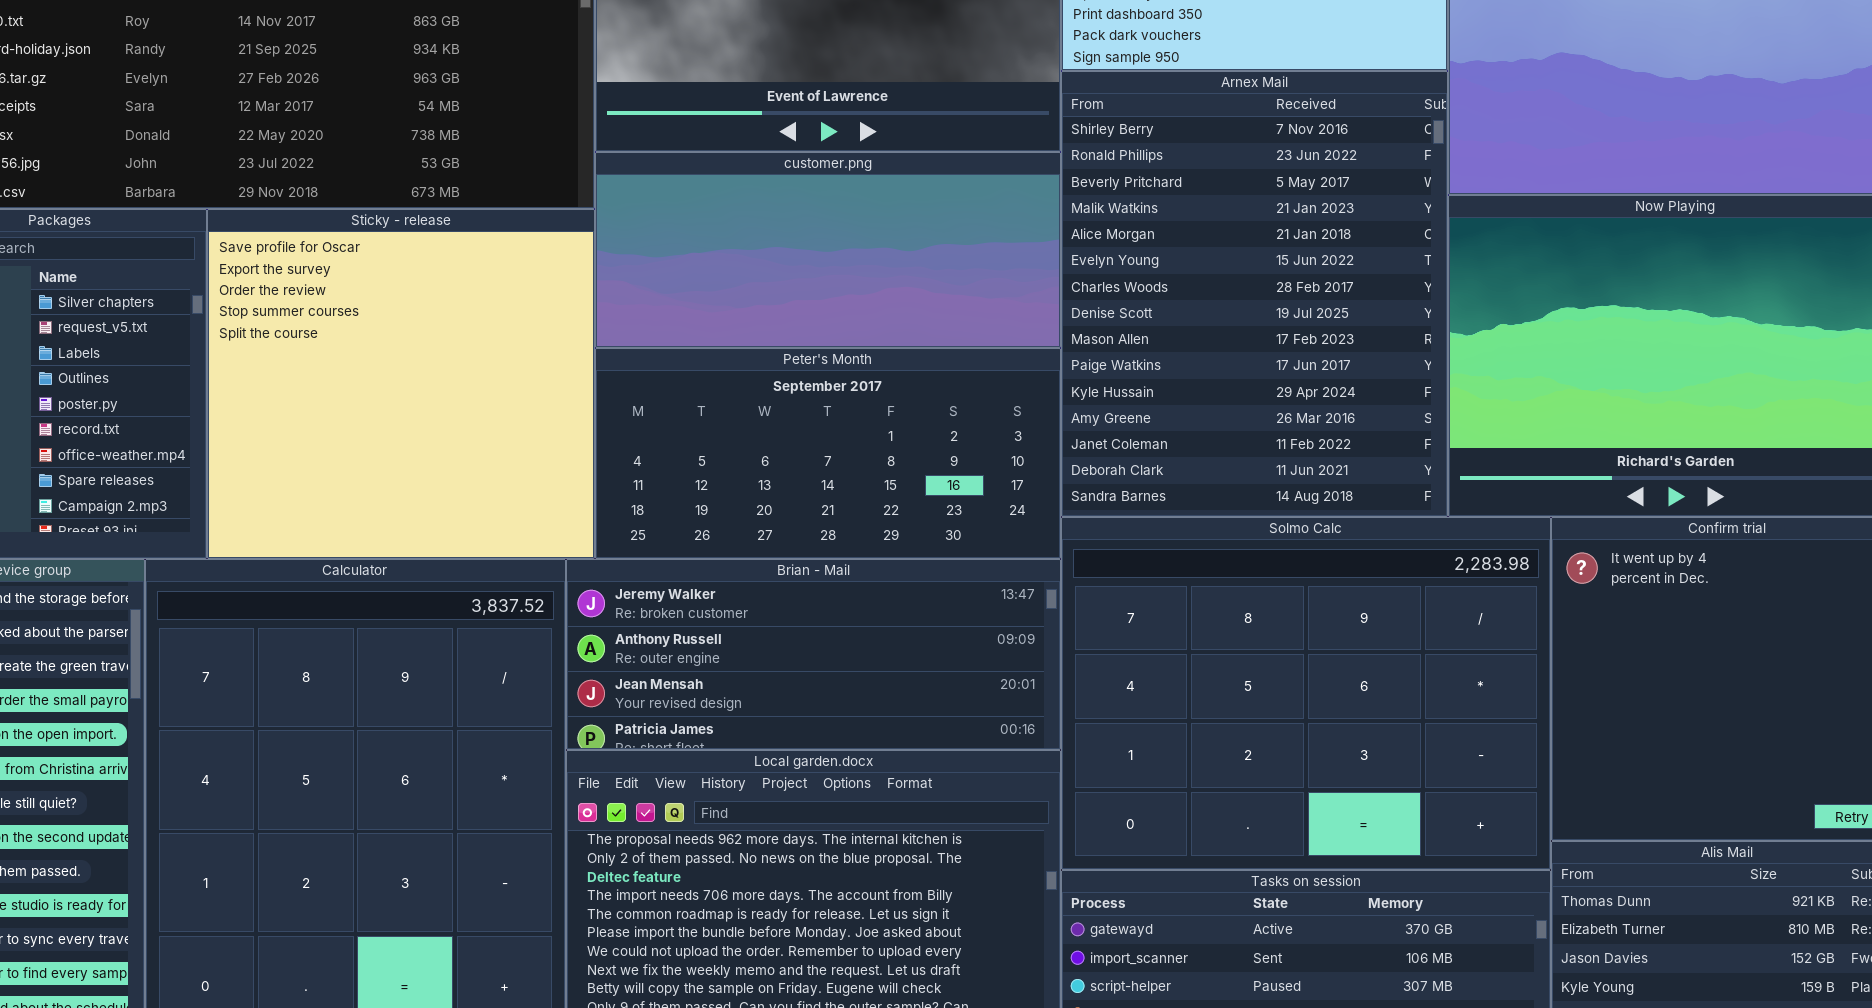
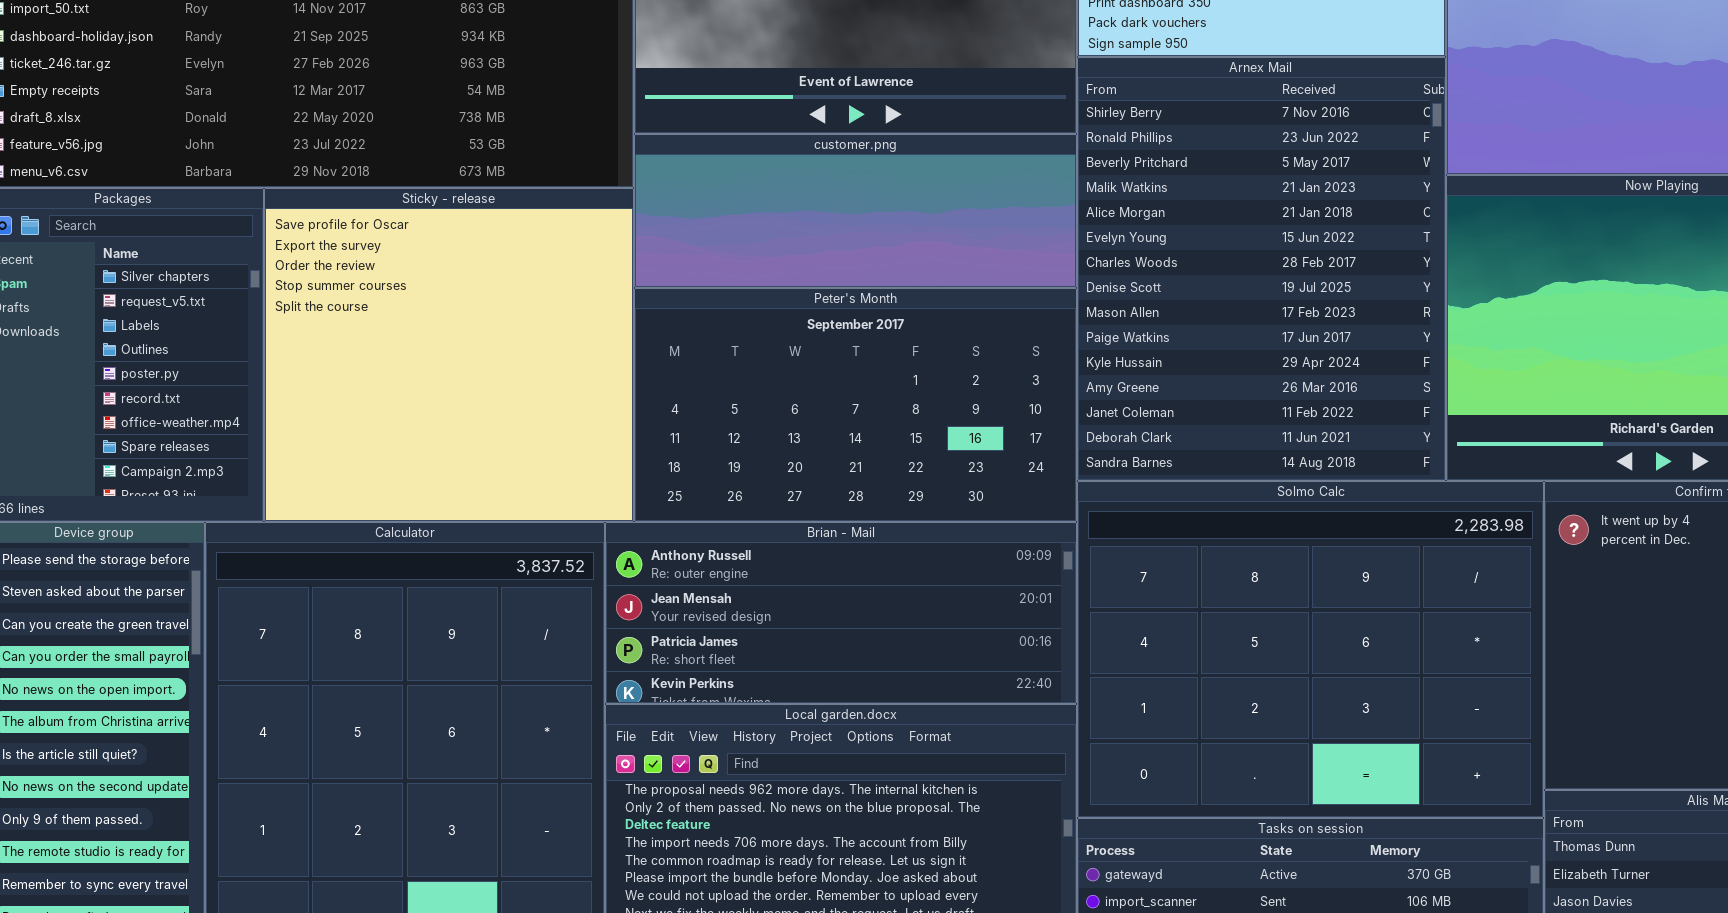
customer.png: [595,152,1061,348] -> [634,134,1077,288], resized
Peter's Month: [595,348,1061,559] -> [634,288,1077,522], resized
Brian - Mail: [566,559,1061,750] -> [605,522,1077,704], scrolled down 1 row

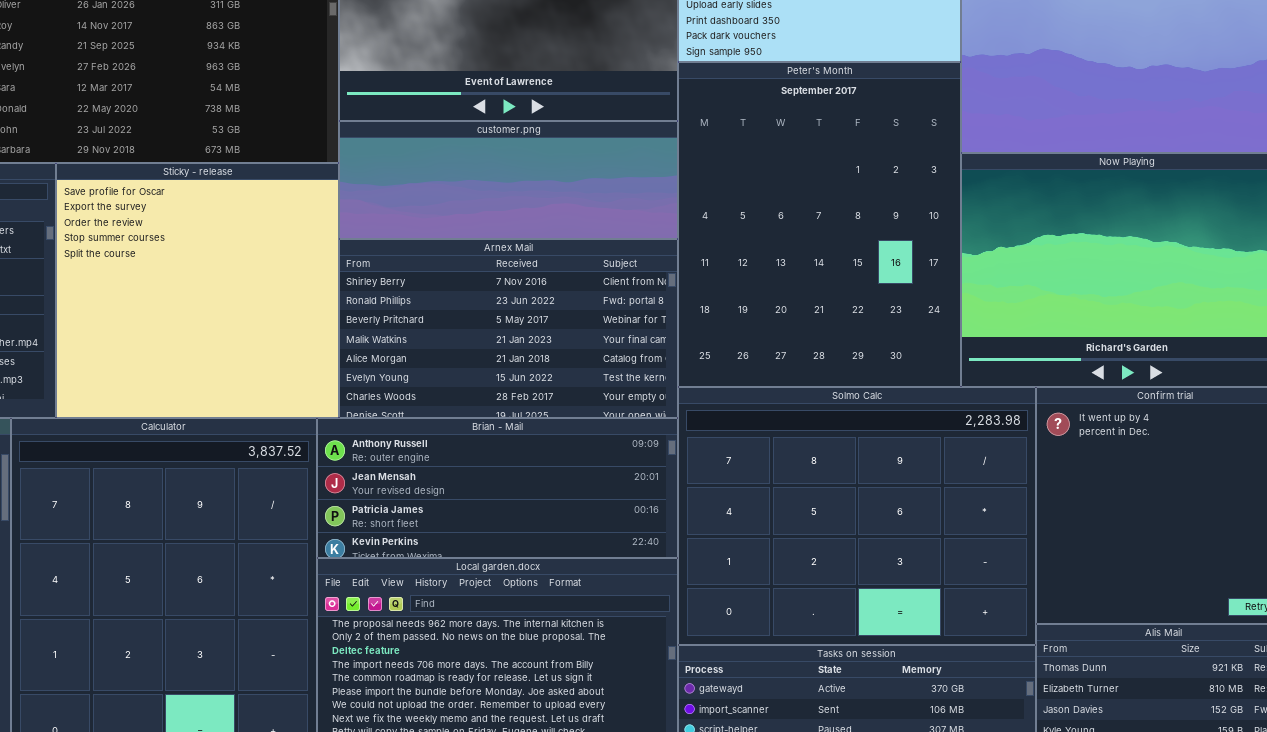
Arnex Mail: [1077,57,1446,481] -> [339,239,678,418], moved, resized
Peter's Month: [634,288,1077,522] -> [678,62,961,387], moved, resized

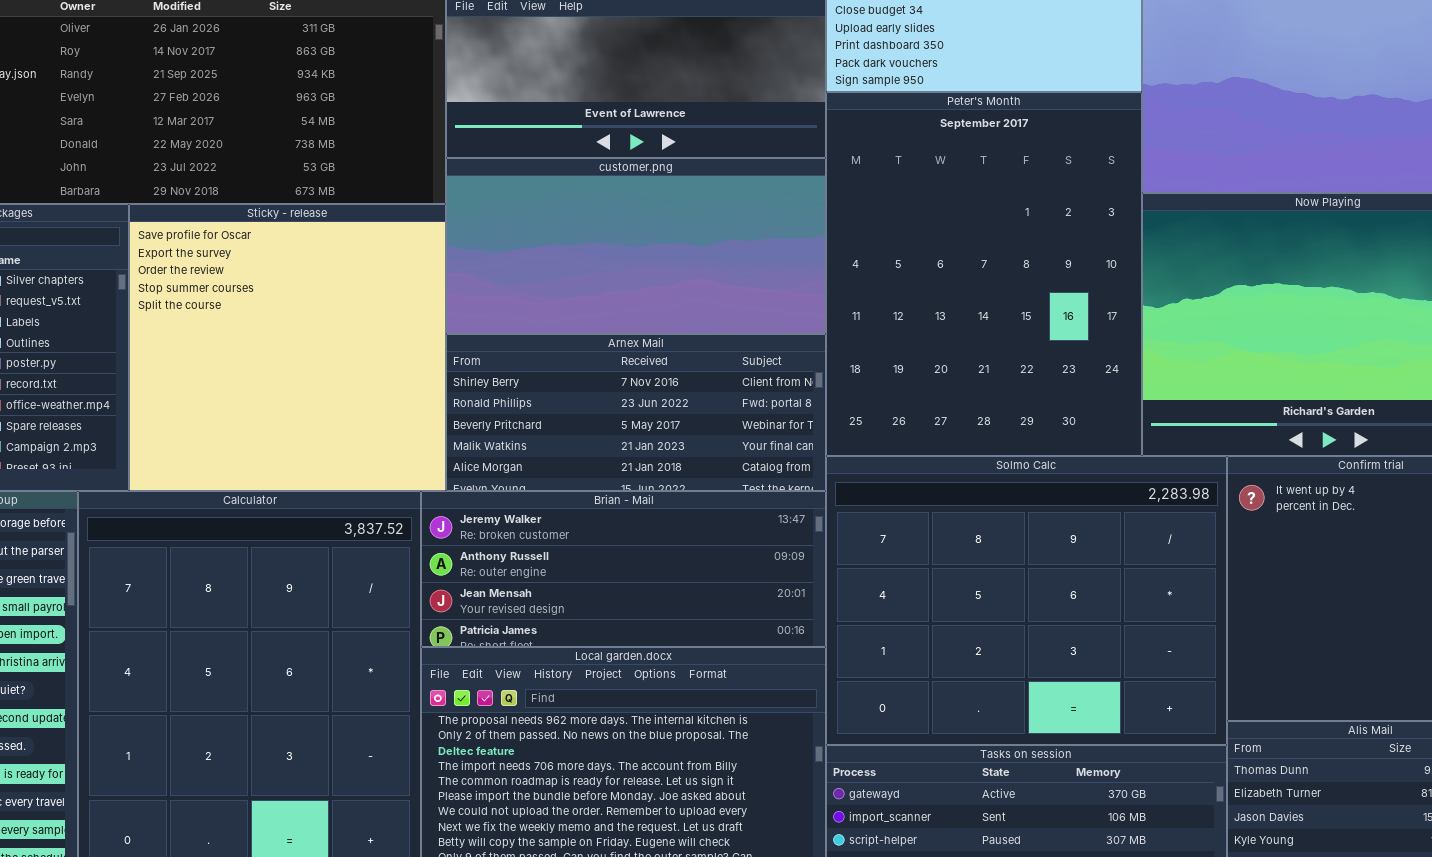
customer.png: [339,121,678,239] -> [446,158,826,334], resized
Arnex Mail: [339,239,678,418] -> [446,334,826,491], resized
Brian - Mail: [317,418,678,558] -> [421,491,826,647], scrolled up 1 row

